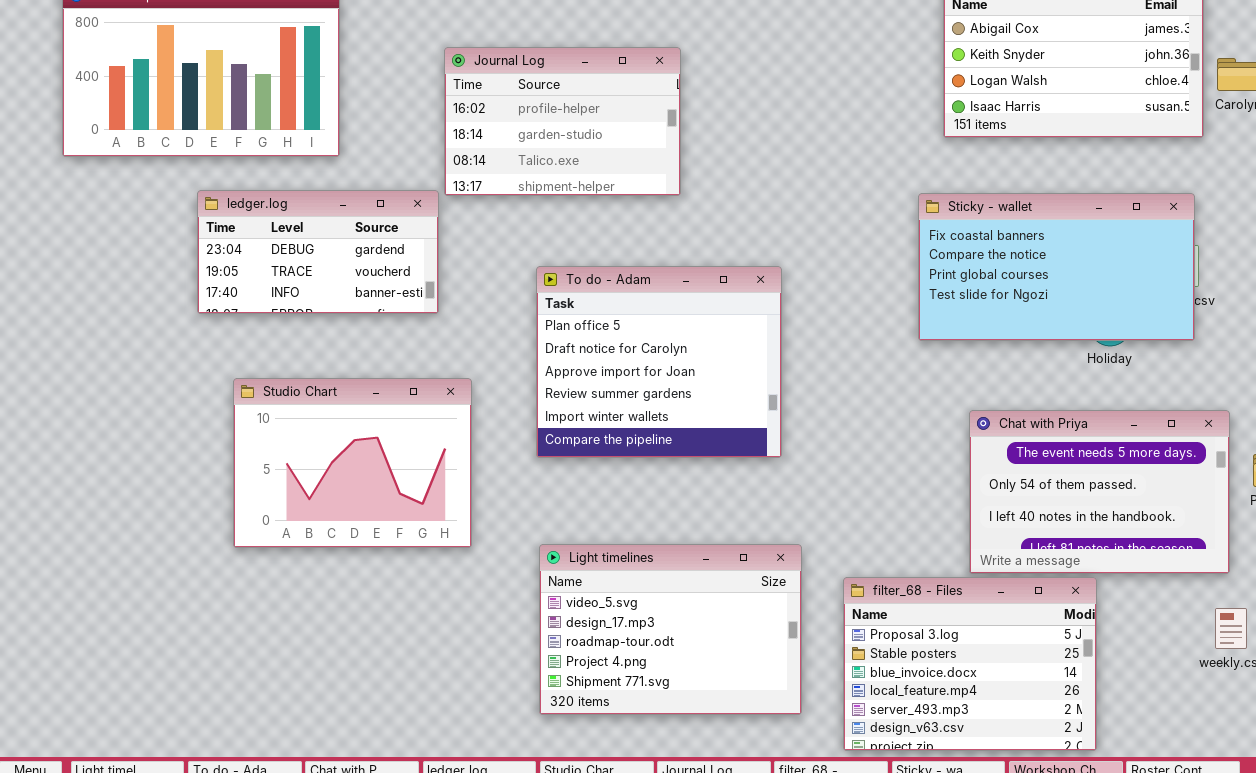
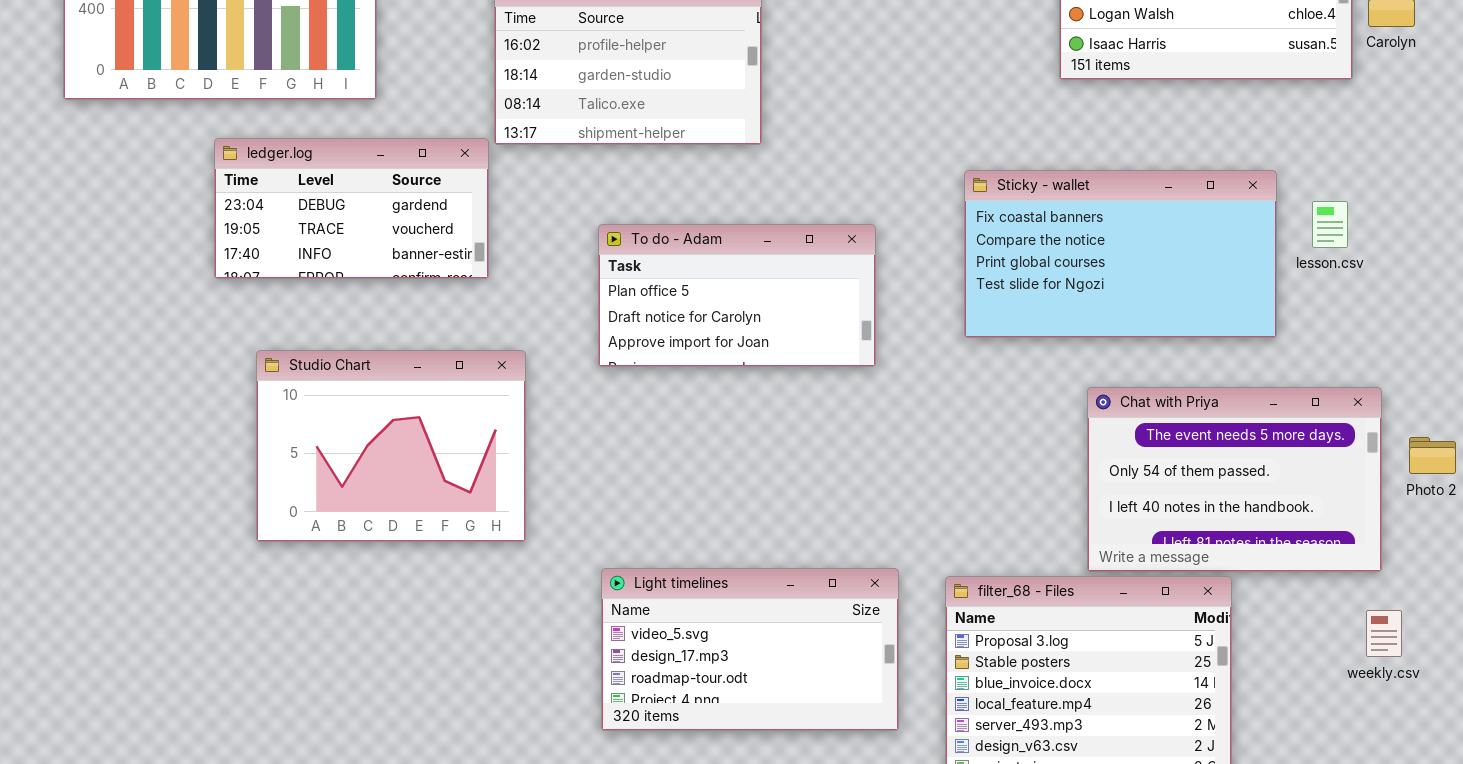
Sticky - wallet: [918,193,1195,341] -> [964,170,1277,338], moved
To do - Adam: [536,266,782,458] -> [598,224,876,367], resized
Light timelines: [539,544,802,715] -> [601,568,899,731], resized

